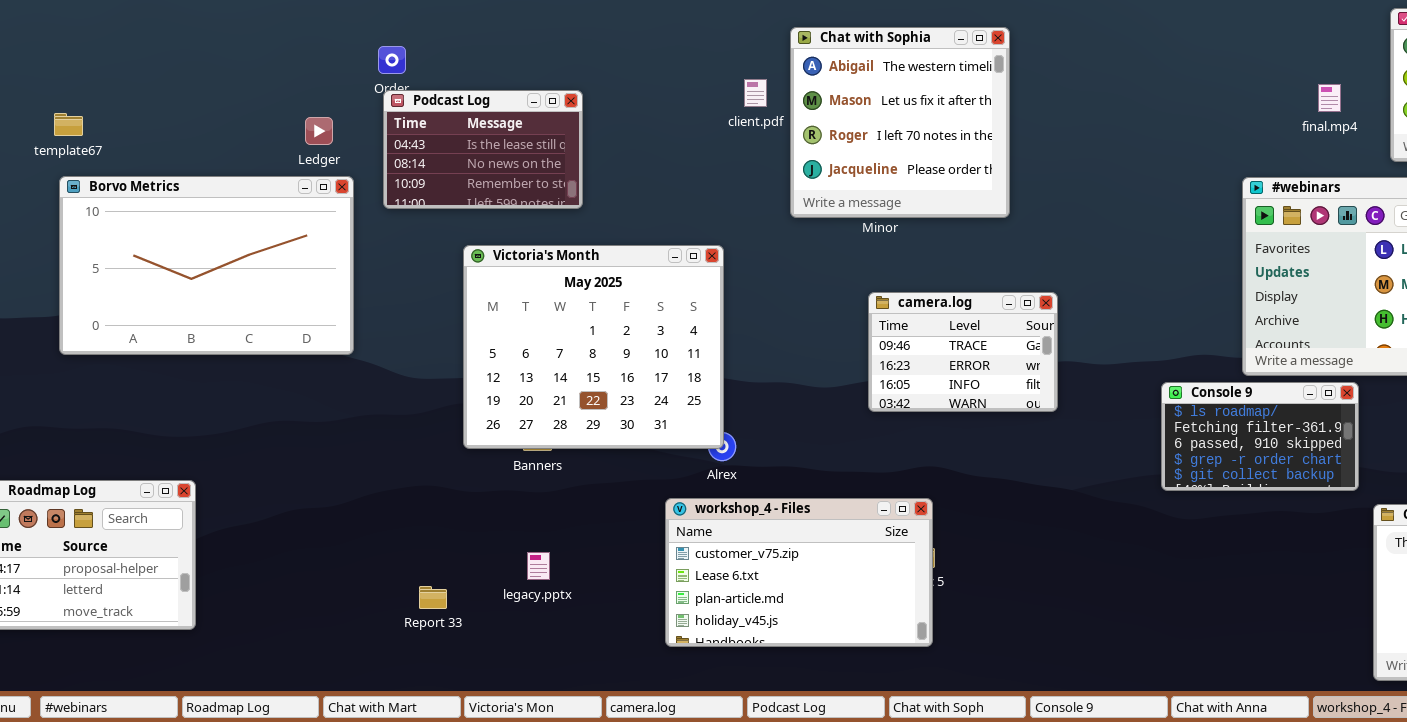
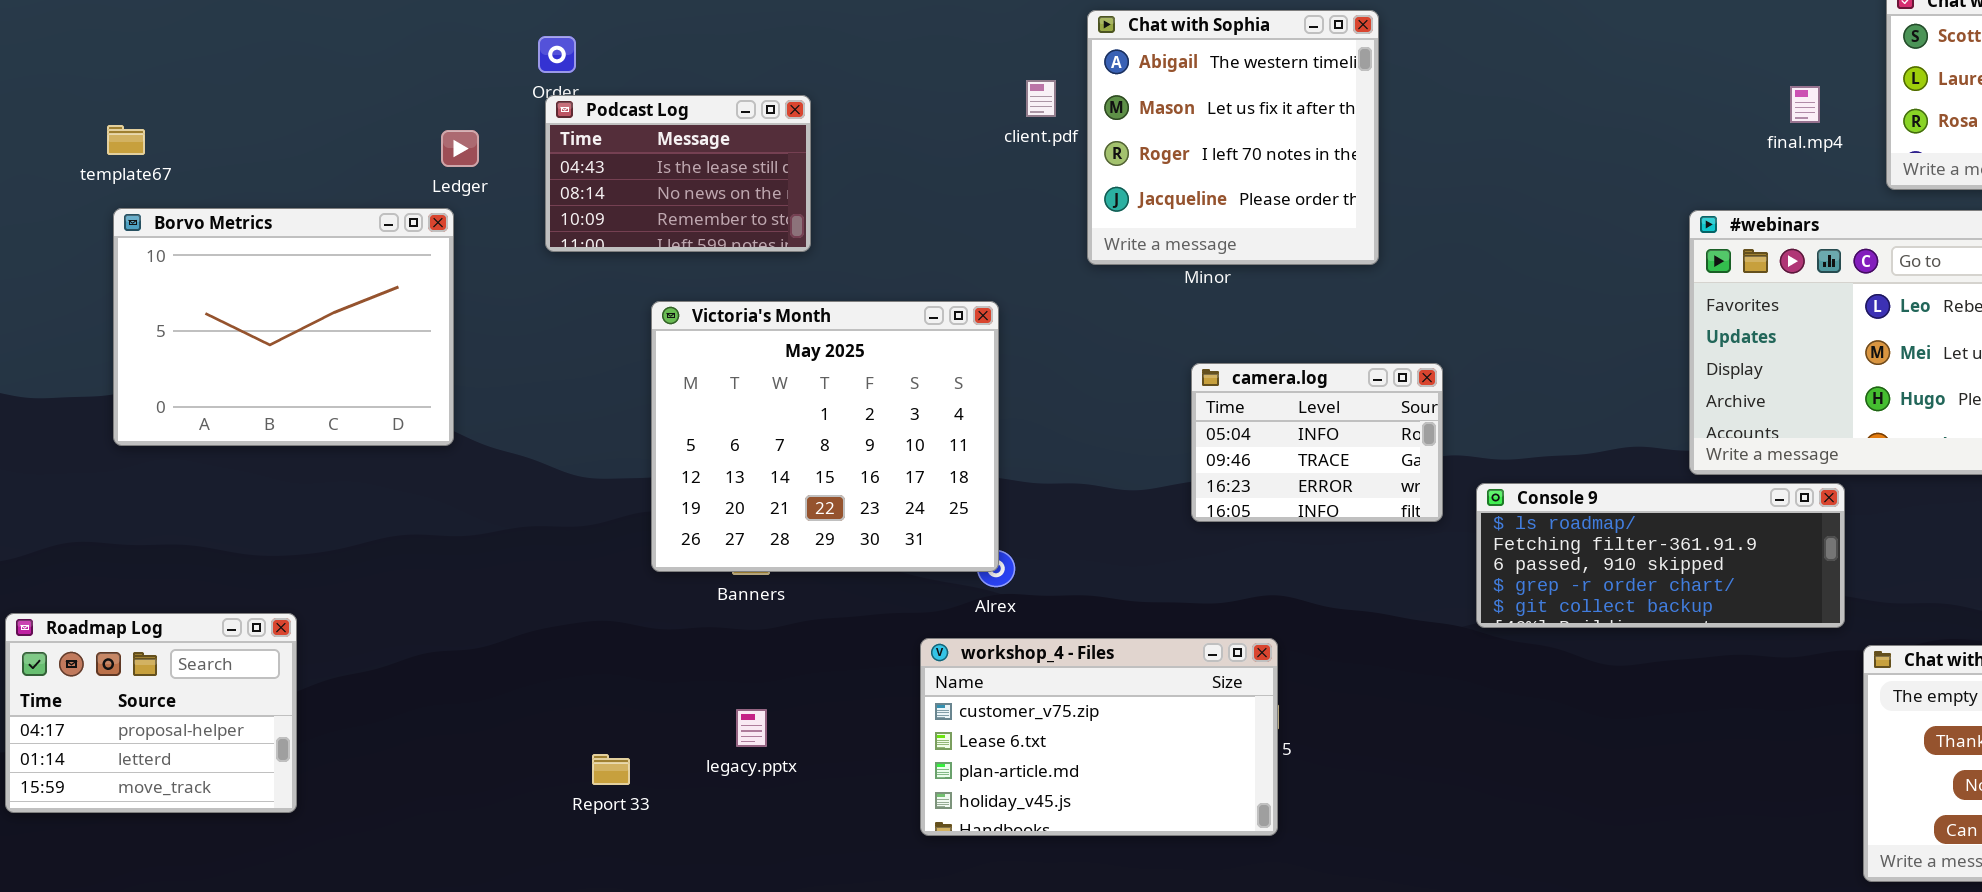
Borvo Metrics: [59,176,354,355] -> [113,208,454,446], resized
camera.log: [868,292,1058,412] -> [1191,363,1443,522], scrolled up 1 row
Console 9: [1161,382,1359,491] -> [1476,483,1845,628], resized

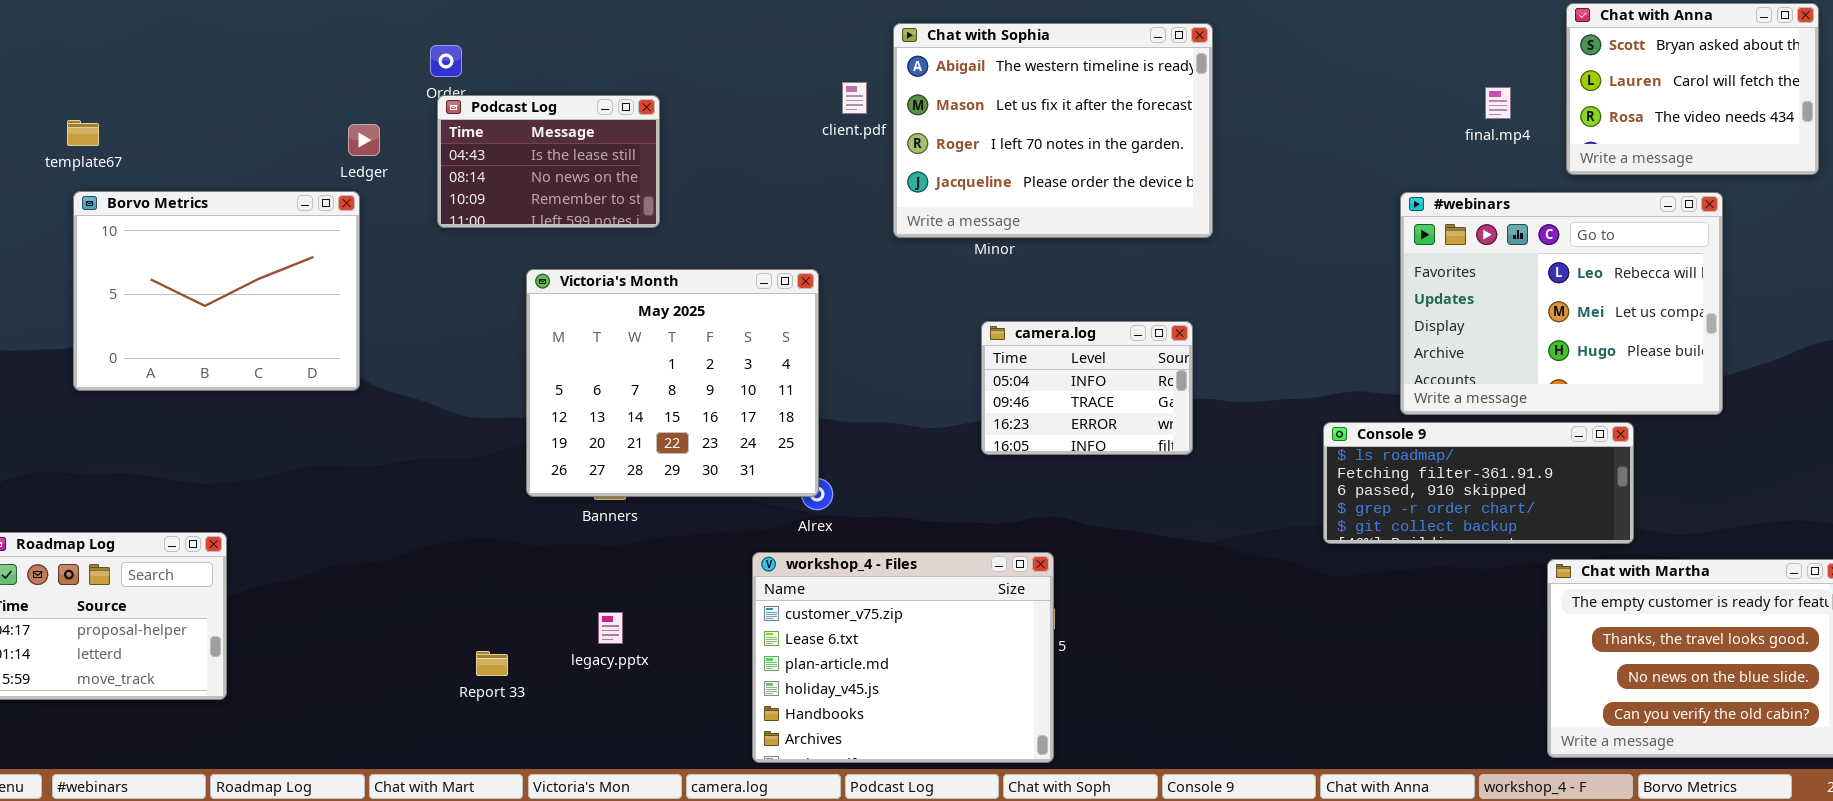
Chat with Sophia: [1087,10,1379,265] -> [893,23,1213,238], resized
Console 9: [1476,483,1845,628] -> [1323,422,1634,544], moved
workshop_4 - Files: [920,638,1278,836] -> [752,552,1054,763], resized

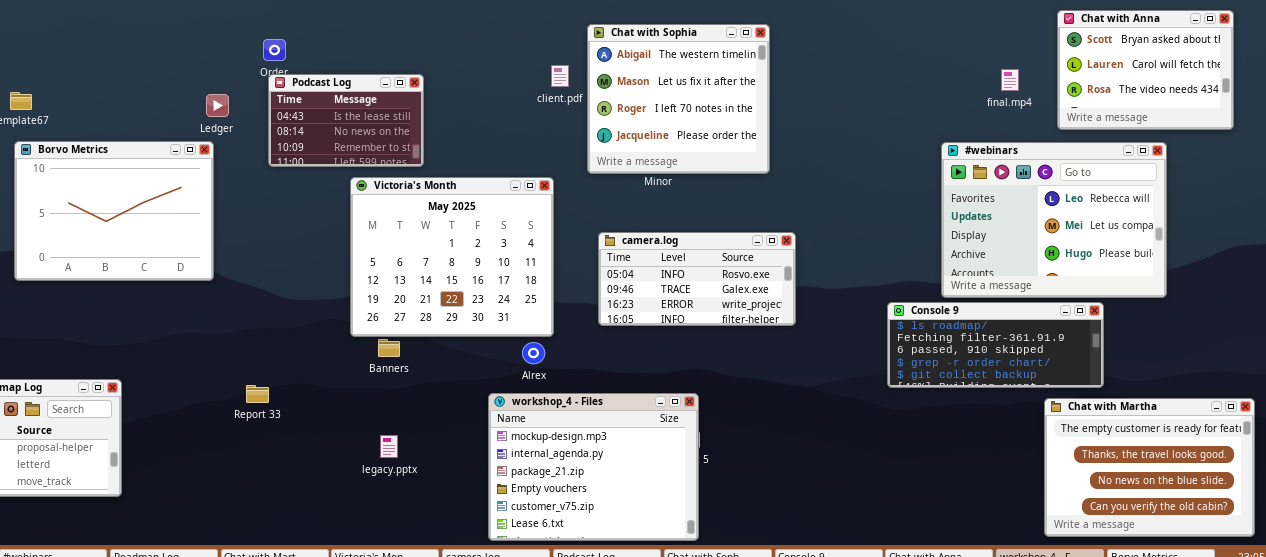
Chat with Sophia: [893,23,1213,238] -> [587,24,770,174], resized
Victoria's Month: [526,269,819,497] -> [350,177,554,337], moved
camera.log: [981,321,1193,455] -> [598,232,796,326], resized
workshop_4 - Files: [752,552,1054,763] -> [488,393,699,541], scrolled up 4 rows
Report 33: [476,651,508,676] -> [246,385,269,403], moved

